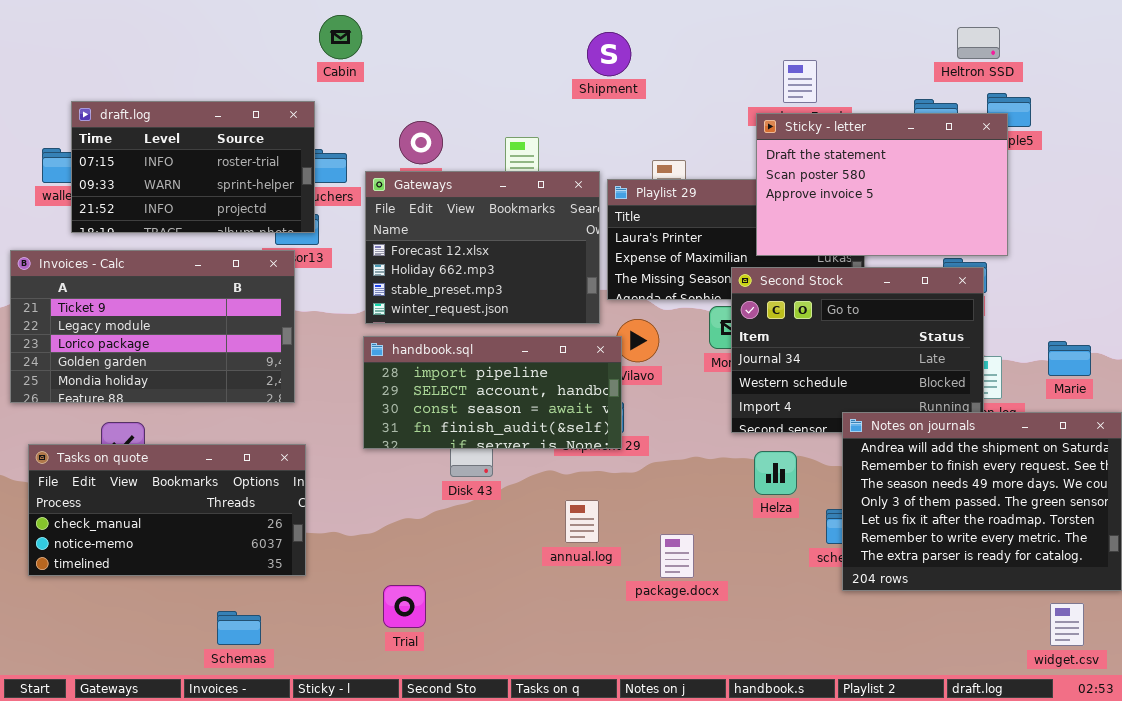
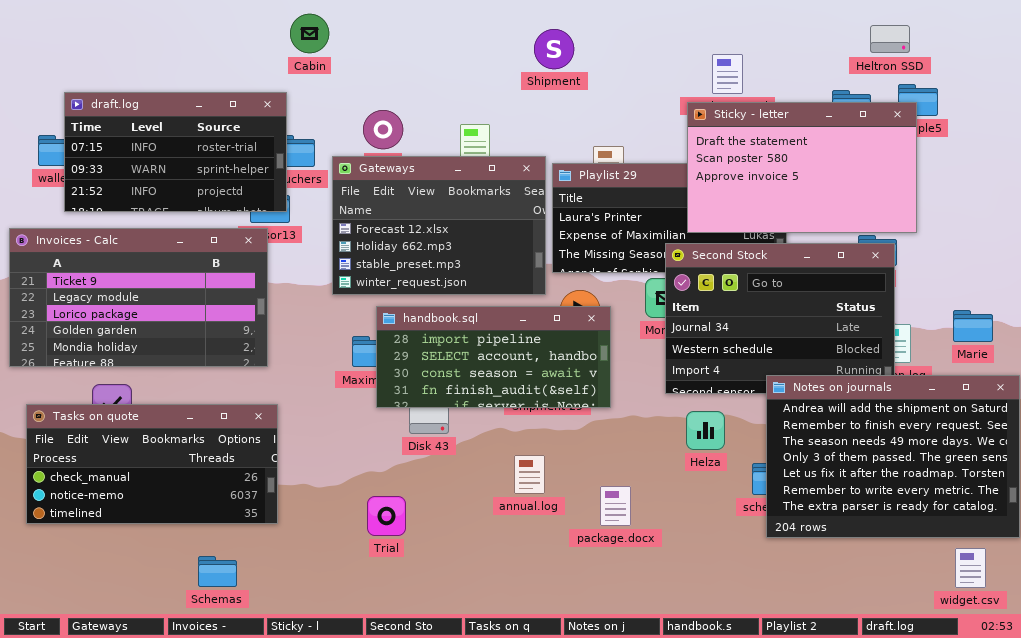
handbook.sql: [363,336,622,449] -> [376,306,611,408], moved
Trial: [383,585,426,628] -> [367,496,406,536], moved

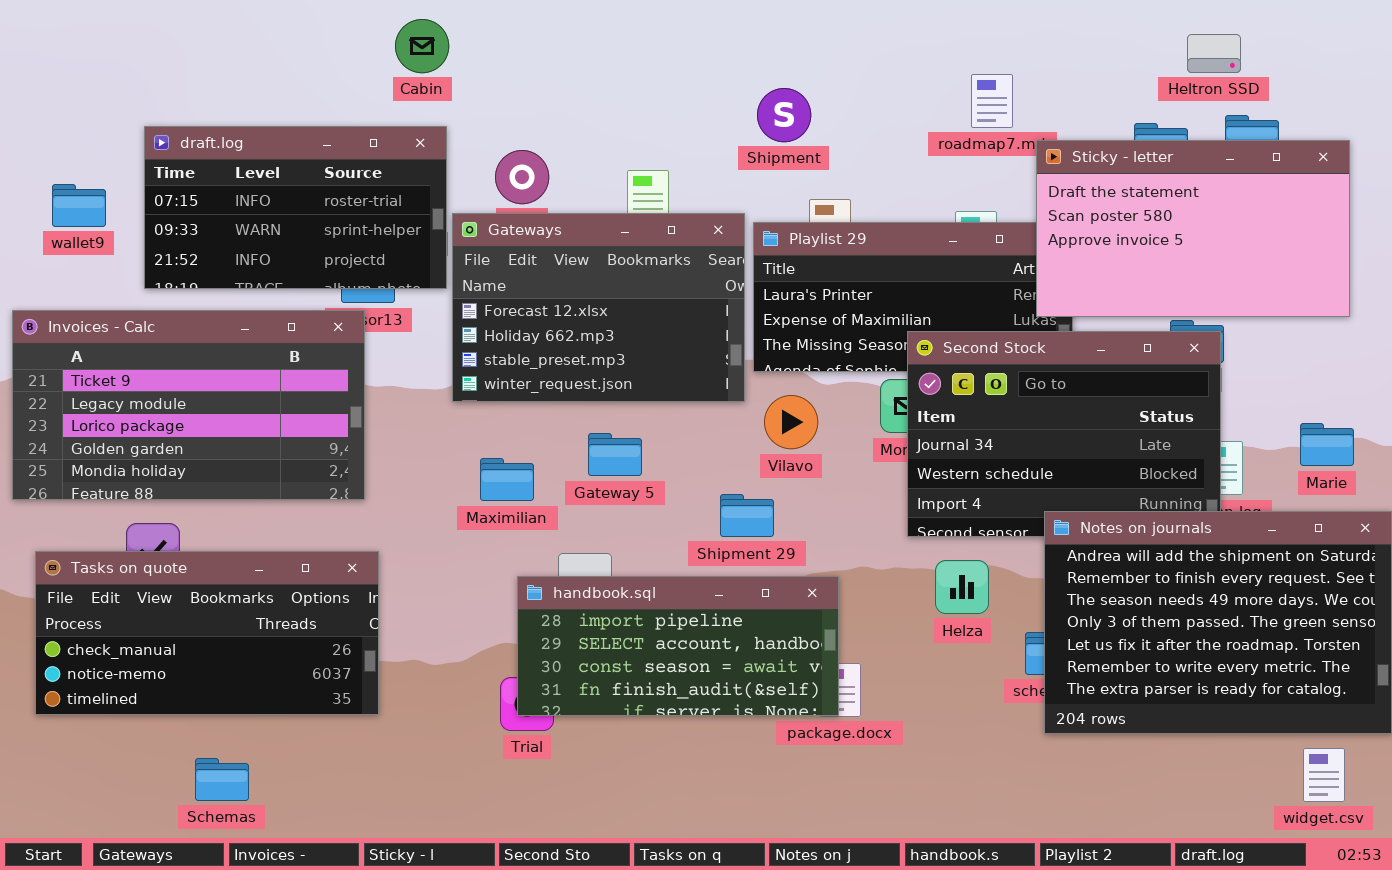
Shipment: [534,29,574,69] -> [757,88,811,142], moved
draft.log: [64,92,287,212] -> [144,126,447,289], moved
Sticky - letter: [687,102,917,233] -> [1036,140,1350,317], moved
handbook.sql: [376,306,611,408] -> [517,576,839,716], moved
Schemas: [198,556,237,587] -> [195,758,249,801], moved

